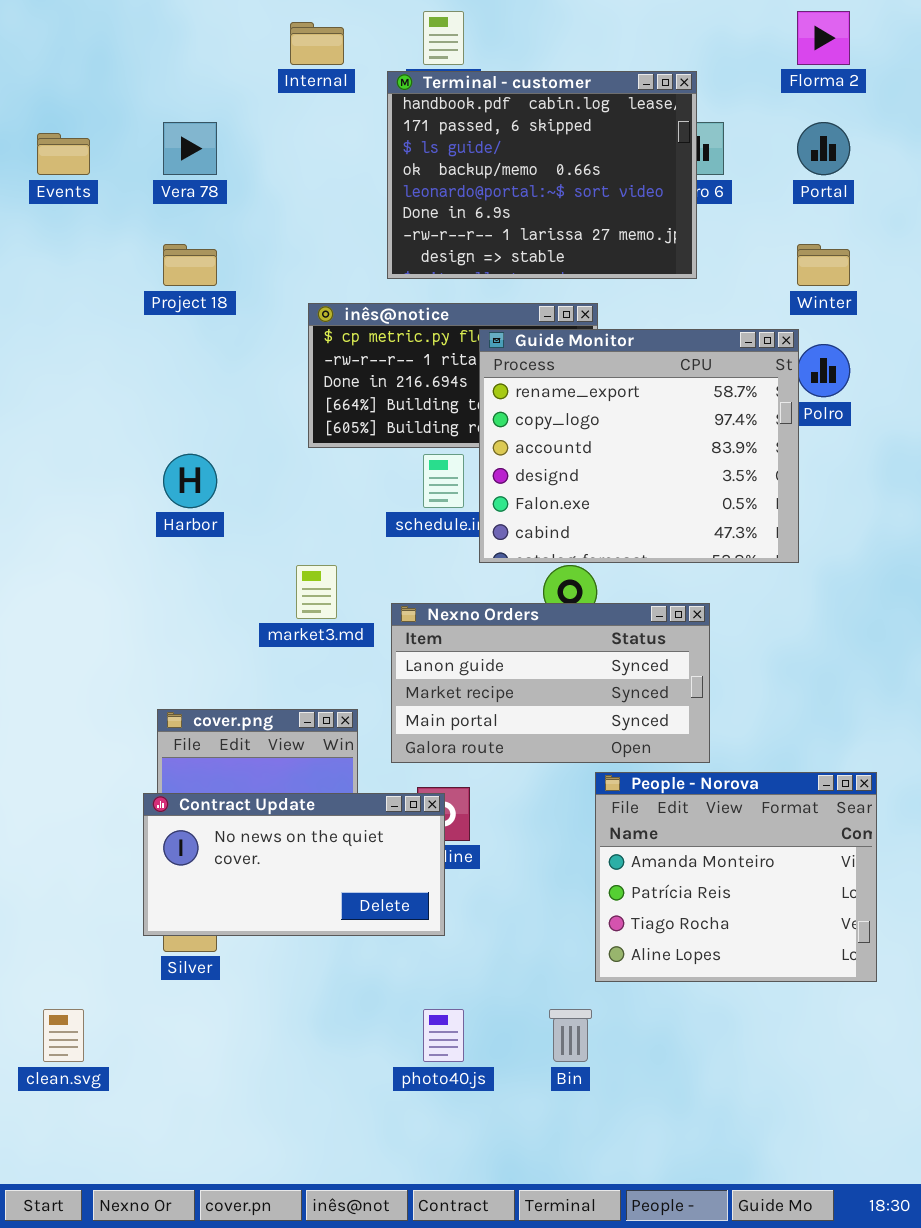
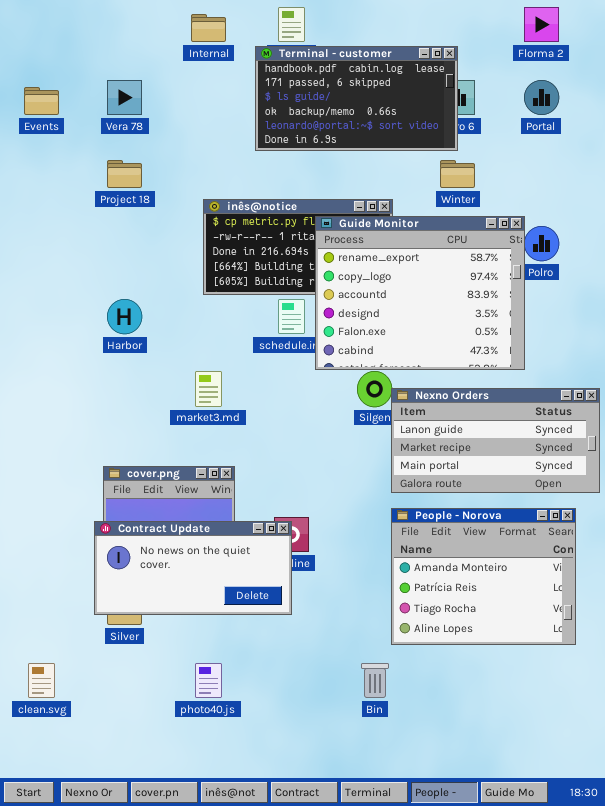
Terminal - customer: [387,71,697,279] -> [255,46,458,151], resized
Winter: [797,244,850,286] -> [440,160,475,188], moved
Nexno Orders: [391,603,710,763] -> [391,388,600,493], moved
photo40.js: [423,1009,464,1062] -> [195,663,222,698], moved

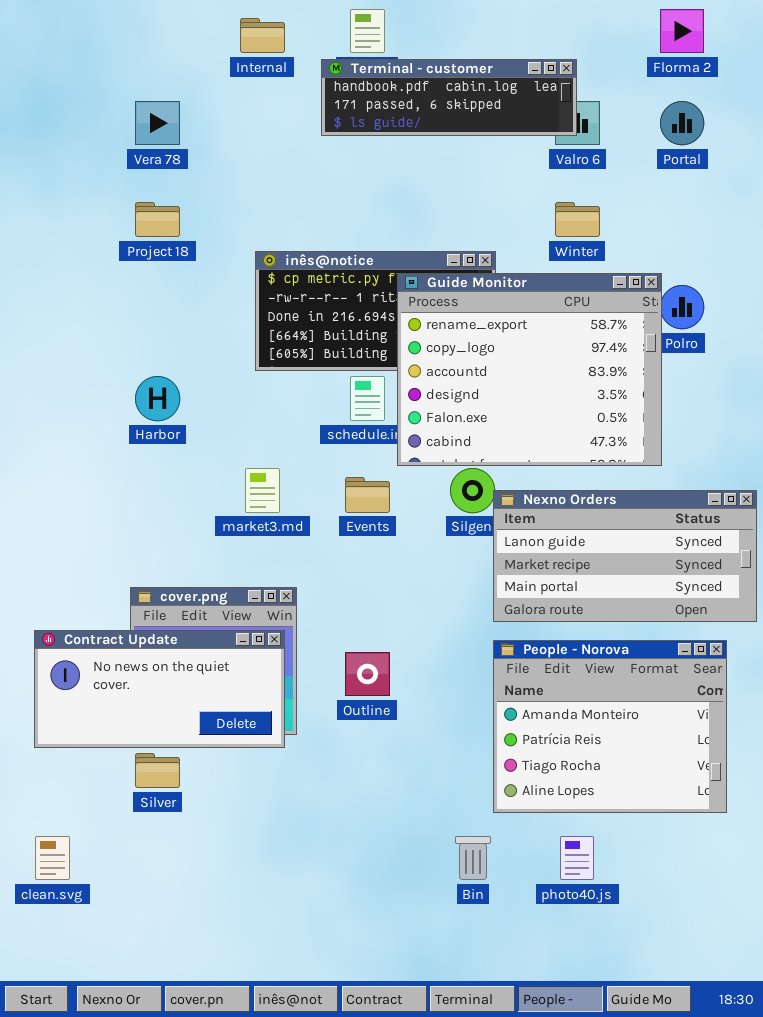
Terminal - customer: [255,46,458,151] -> [321,59,577,136], resized
Events: [24,87,59,115] -> [345,477,390,513], moved
Contract Update: [94,521,292,615] -> [34,630,285,748], moved
photo40.js: [195,663,222,698] -> [560,836,594,880], moved

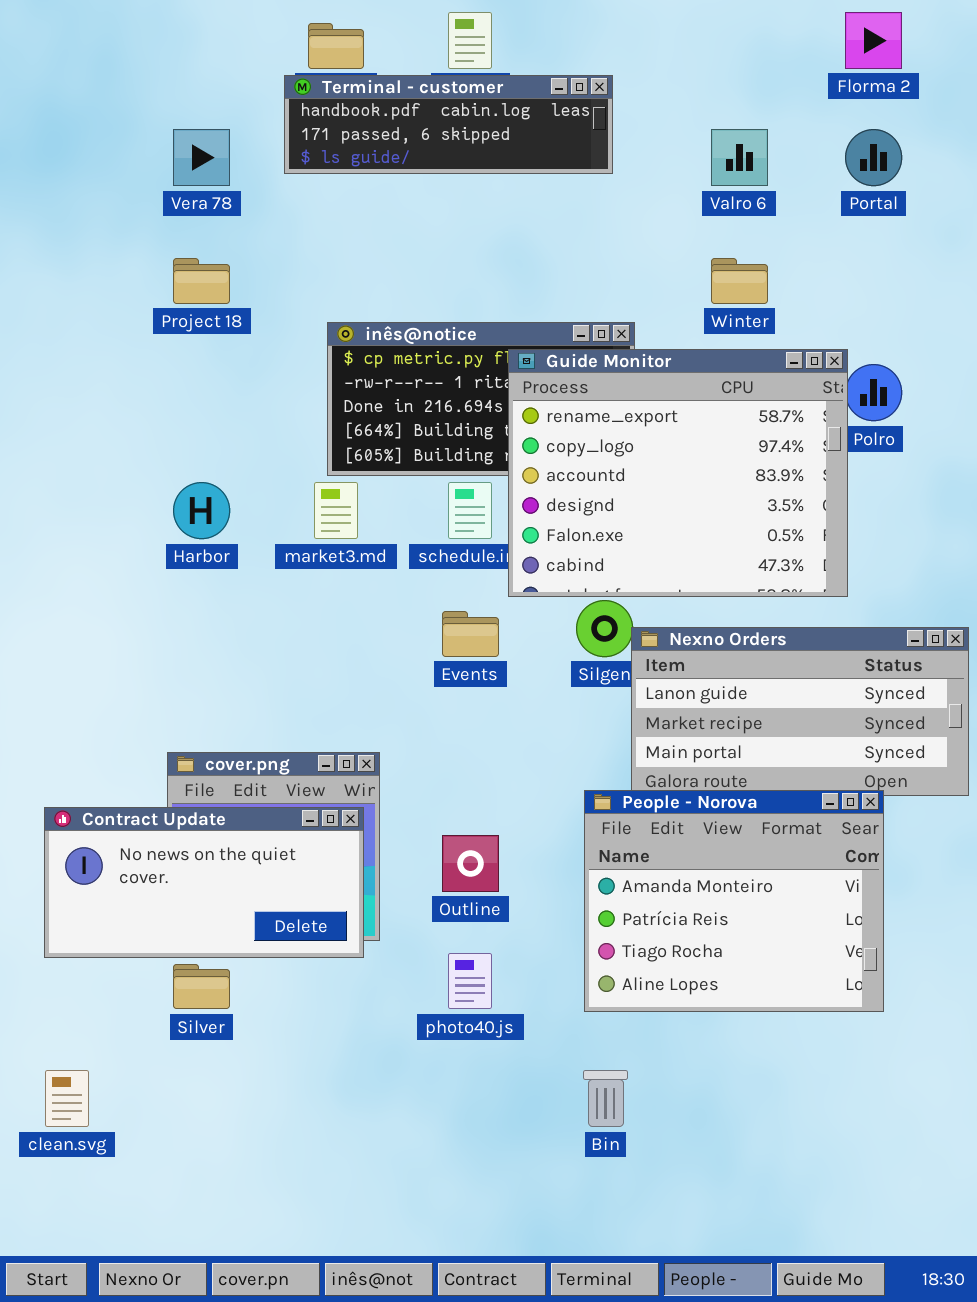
Terminal - customer: [321,59,577,136] -> [284,75,613,174], moved
market3.md: [245,468,280,513] -> [314,482,358,539], moved
People - Norova: [493,640,727,813] -> [584,790,884,1012], moved
photo40.js: [560,836,594,880] -> [448,953,492,1009], moved

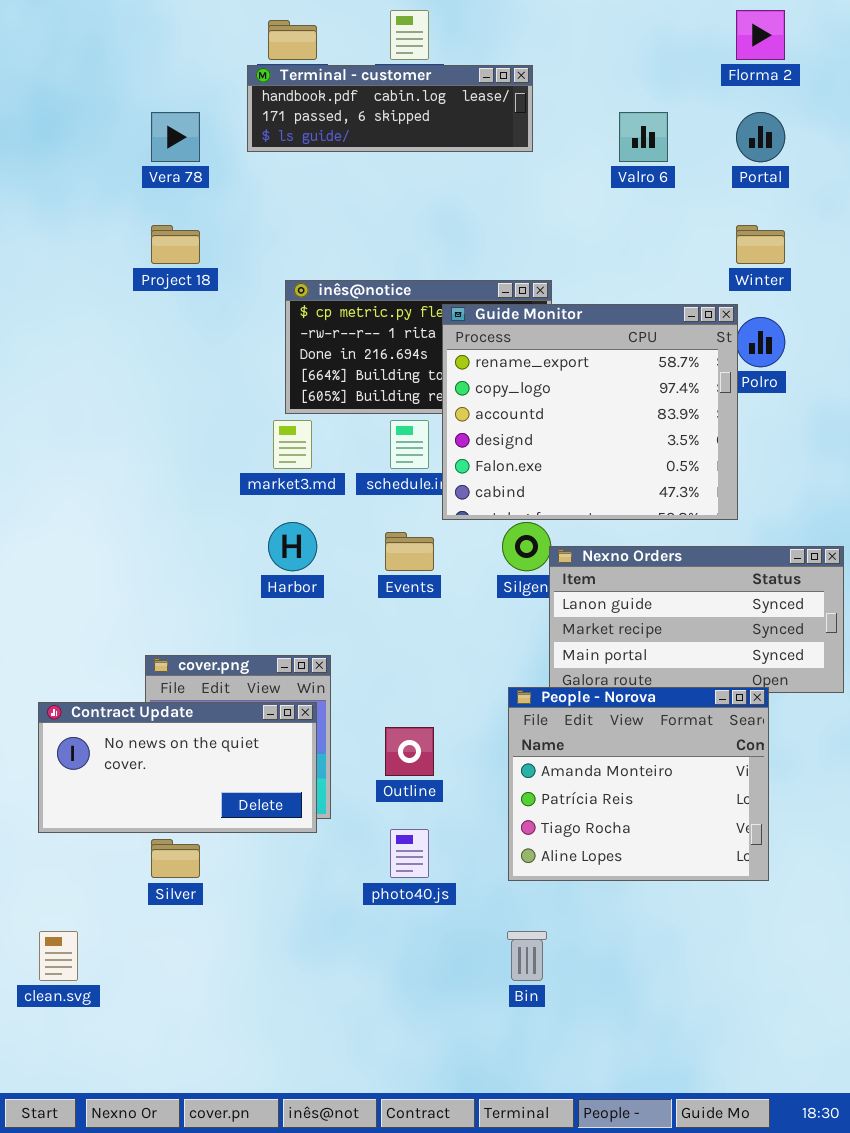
Winter: [711,258,768,304] -> [736,225,785,264], moved
Harbor: [173,482,230,539] -> [268,522,317,571], moved

